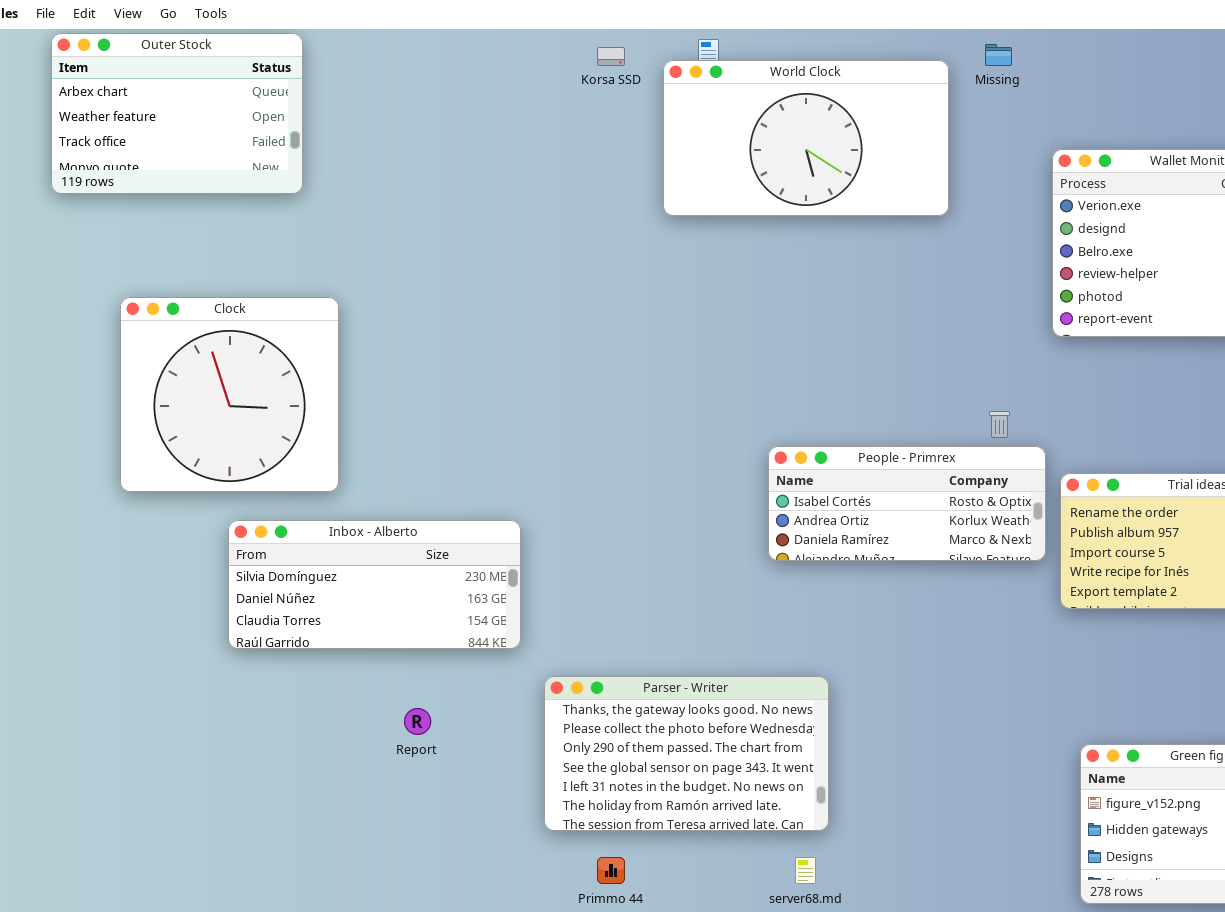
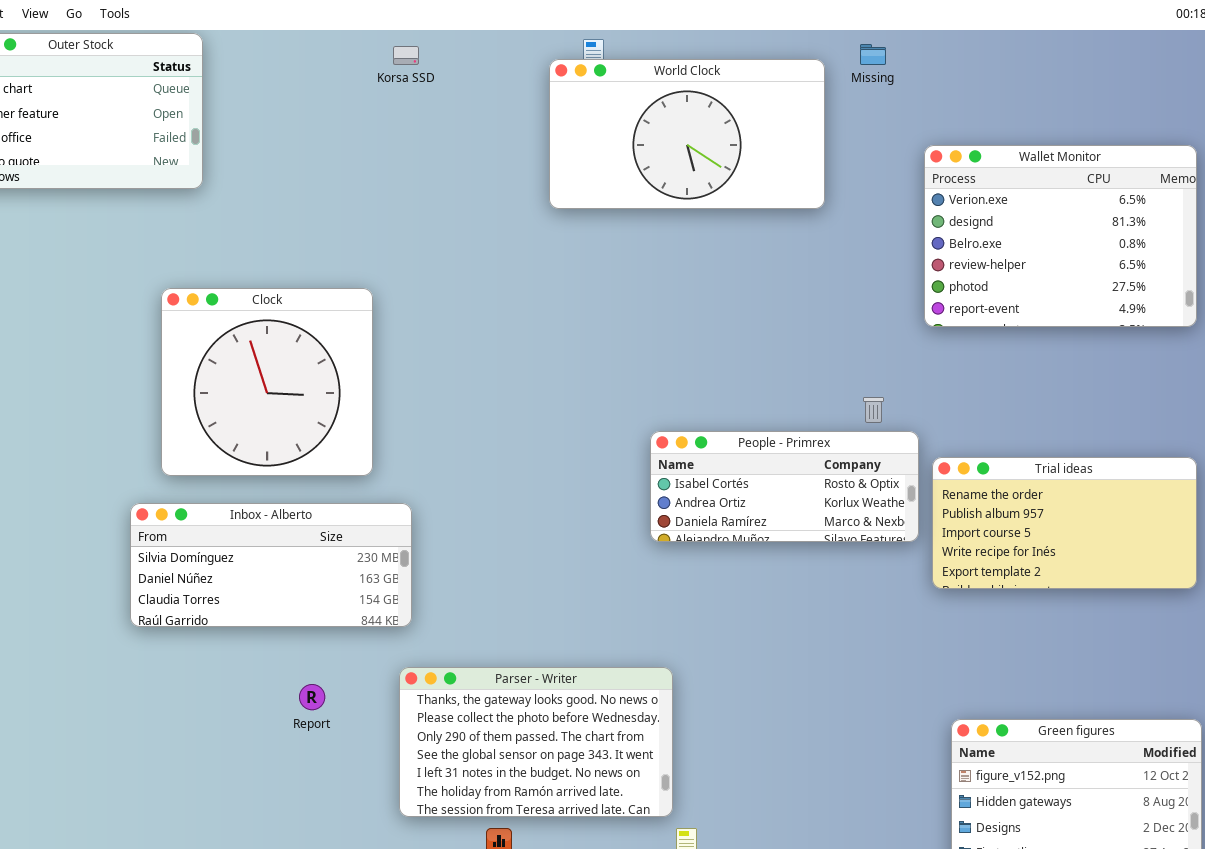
Korsa SSD: [597,47,625,66] -> [393,46,419,65], moved
Clock: [120,297,339,492] -> [161,288,373,476], moved
Parser - Writer: [544,676,829,831] -> [399,667,673,817], moved

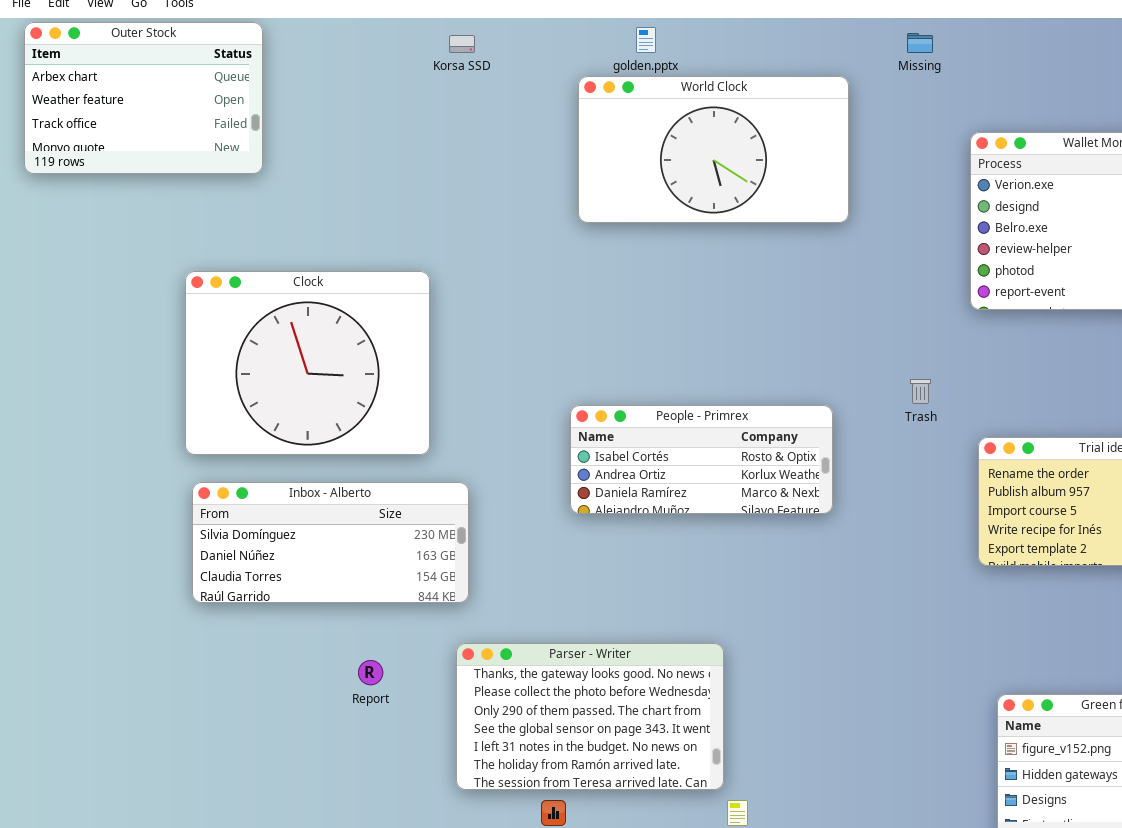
World Clock: [549,59,825,209] -> [578,76,849,223], moved
Clock: [161,288,373,476] -> [185,271,430,455], resized
People - Primrex: [650,431,919,542] -> [570,405,833,514], moved

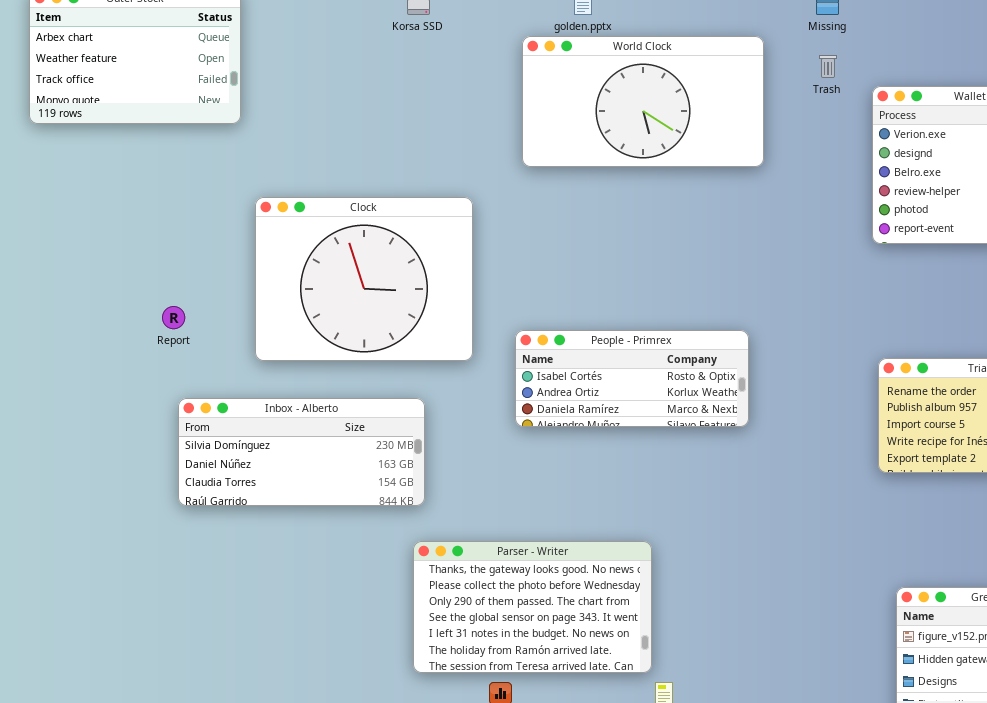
Clock: [185,271,430,455] -> [255,197,473,361], moved
Trash: [910,379,931,404] -> [819,55,837,78], moved
Report: [358,660,383,685] -> [162,306,185,329], moved

